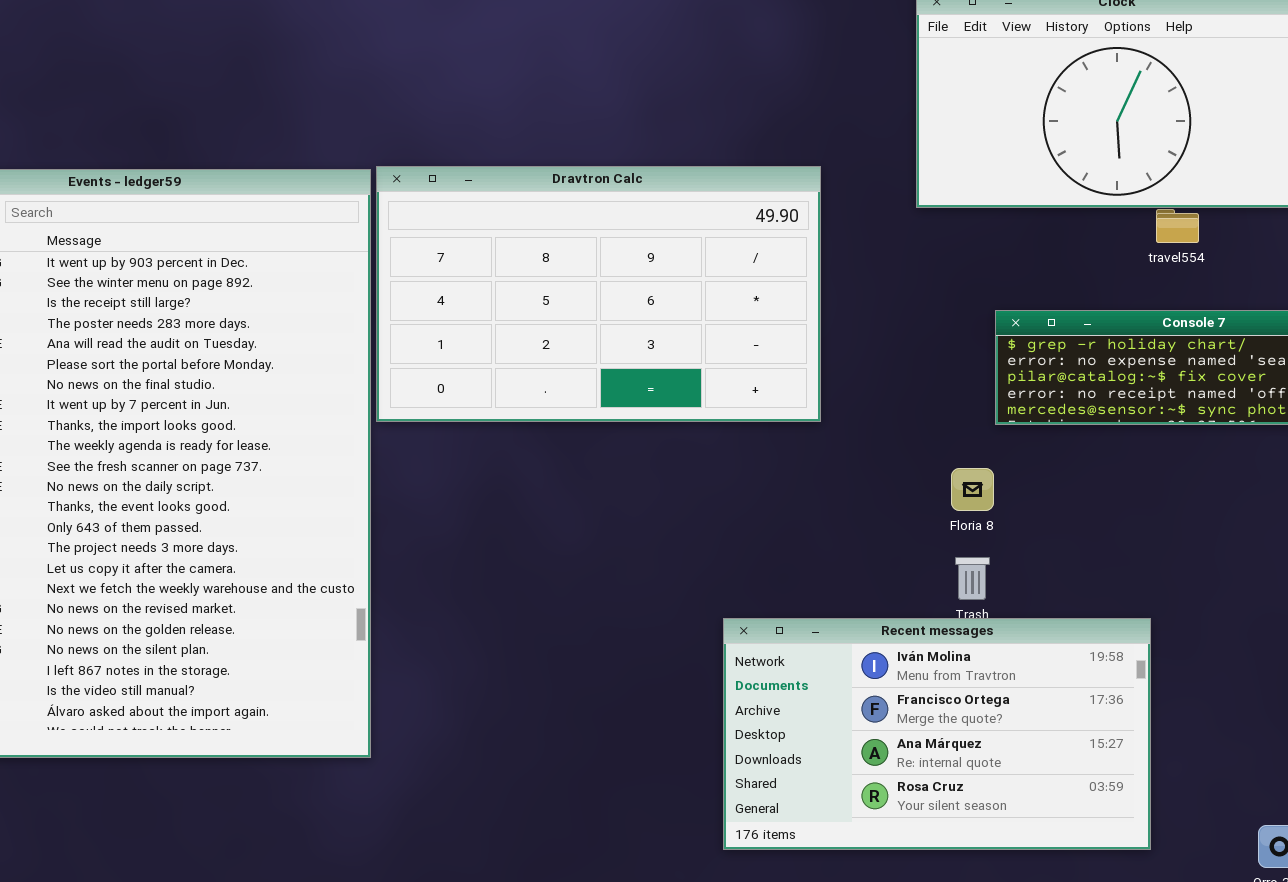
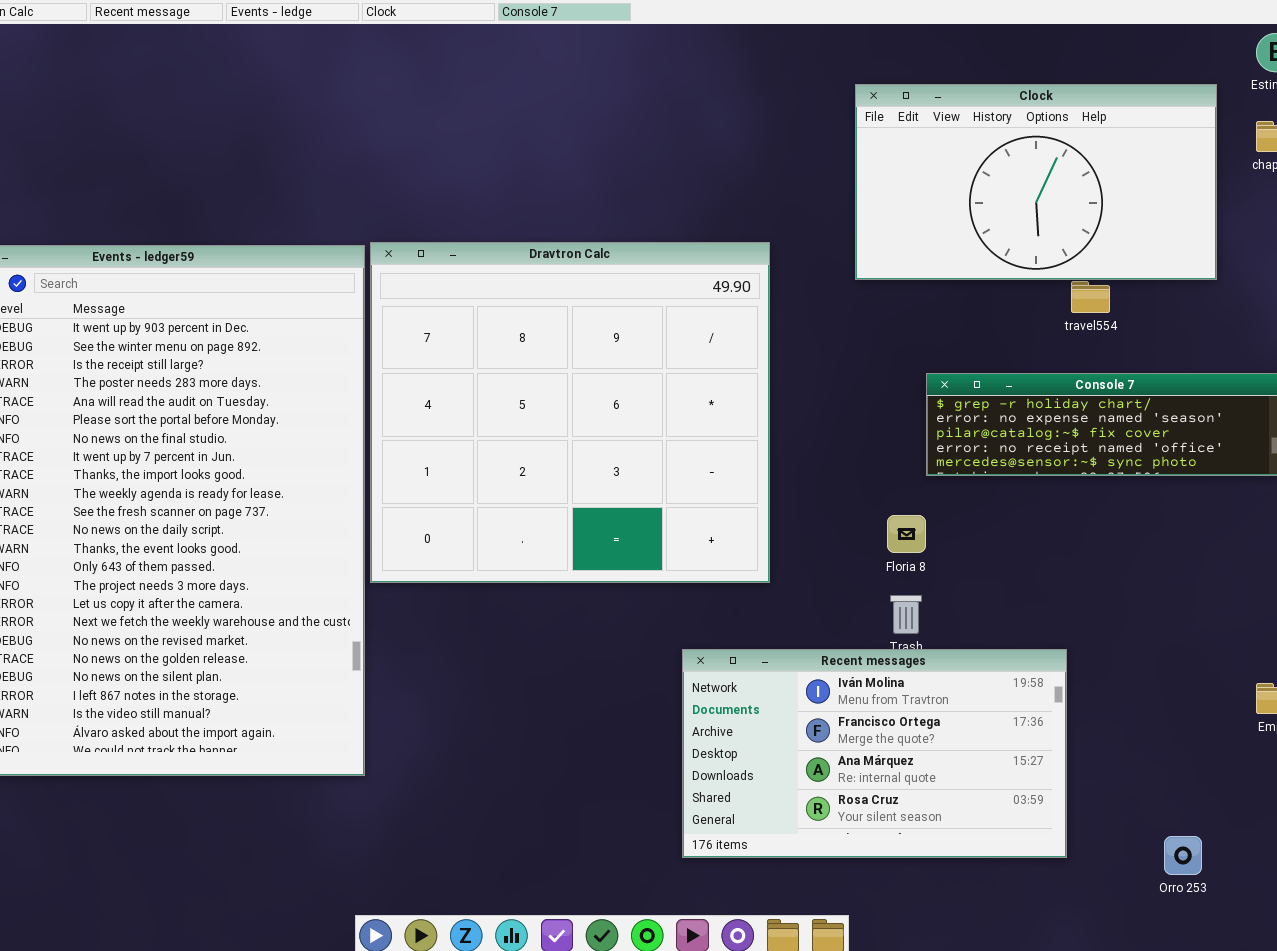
Dravtron Calc: [376,166,821,422] -> [370,242,770,583], resized

